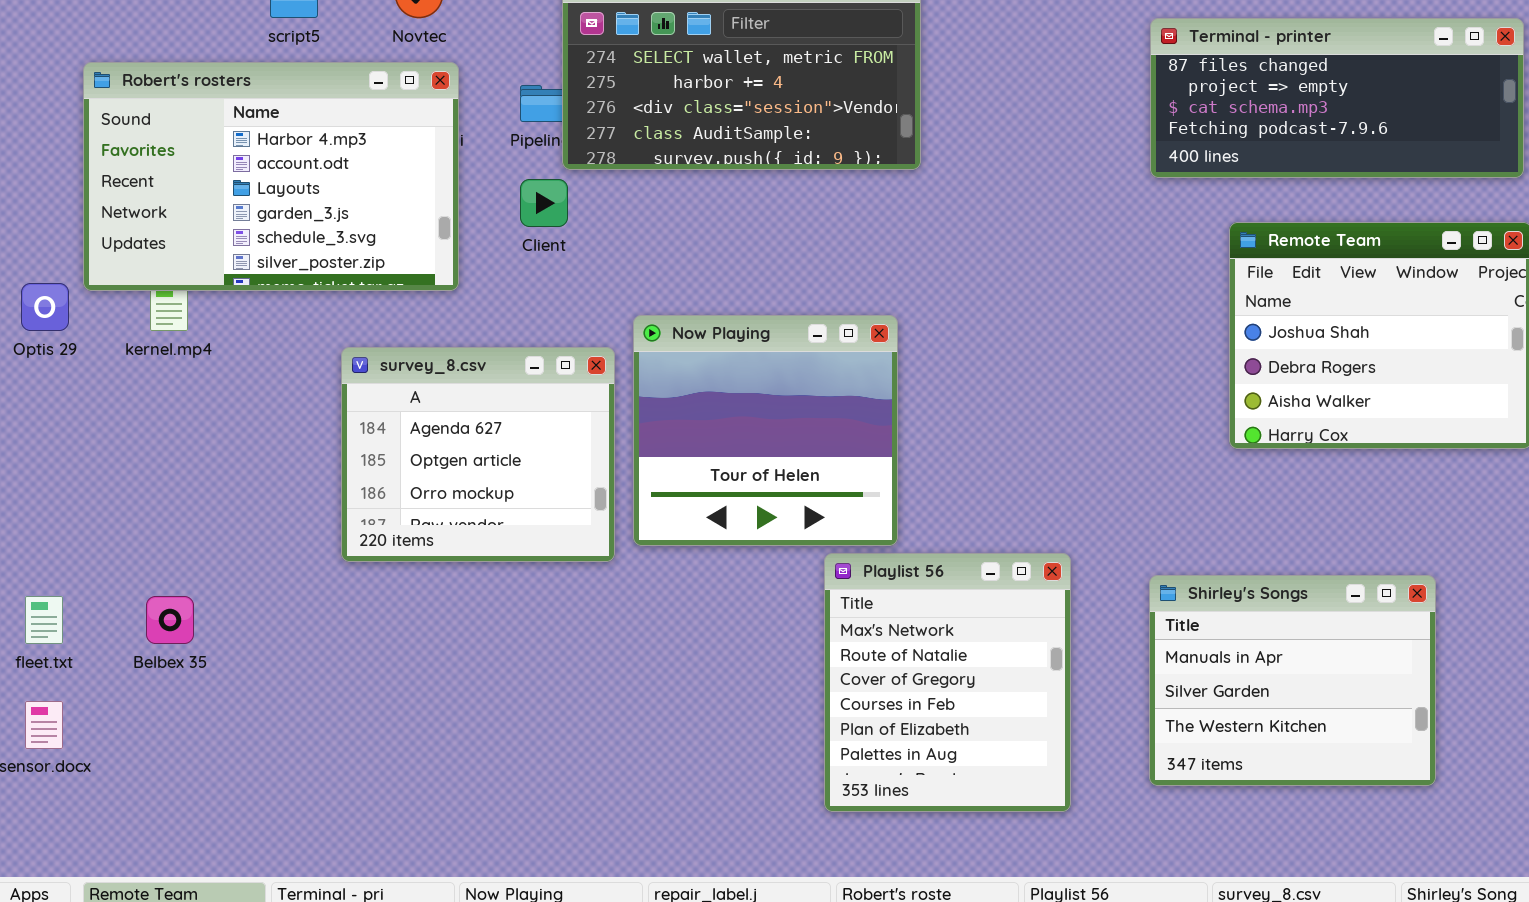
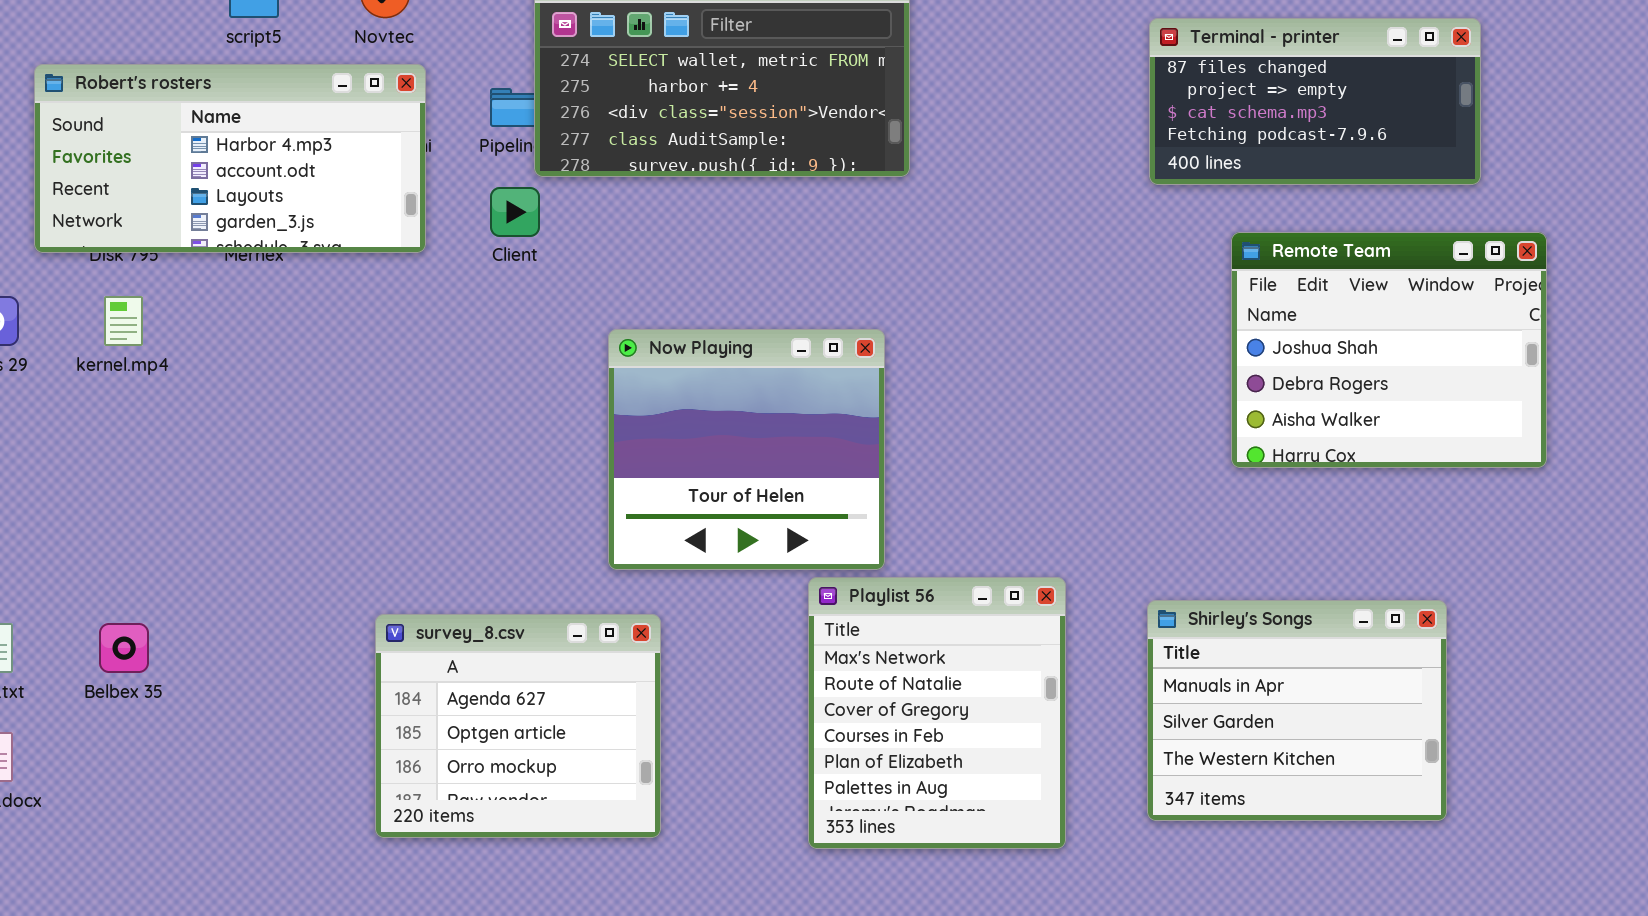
Terminal - printer: [1150,18,1524,178] -> [1149,18,1481,185], resized
Robert's rosters: [83,62,459,291] -> [34,64,426,253], resized
survey_8.csv: [341,347,615,562] -> [375,614,661,838], moved

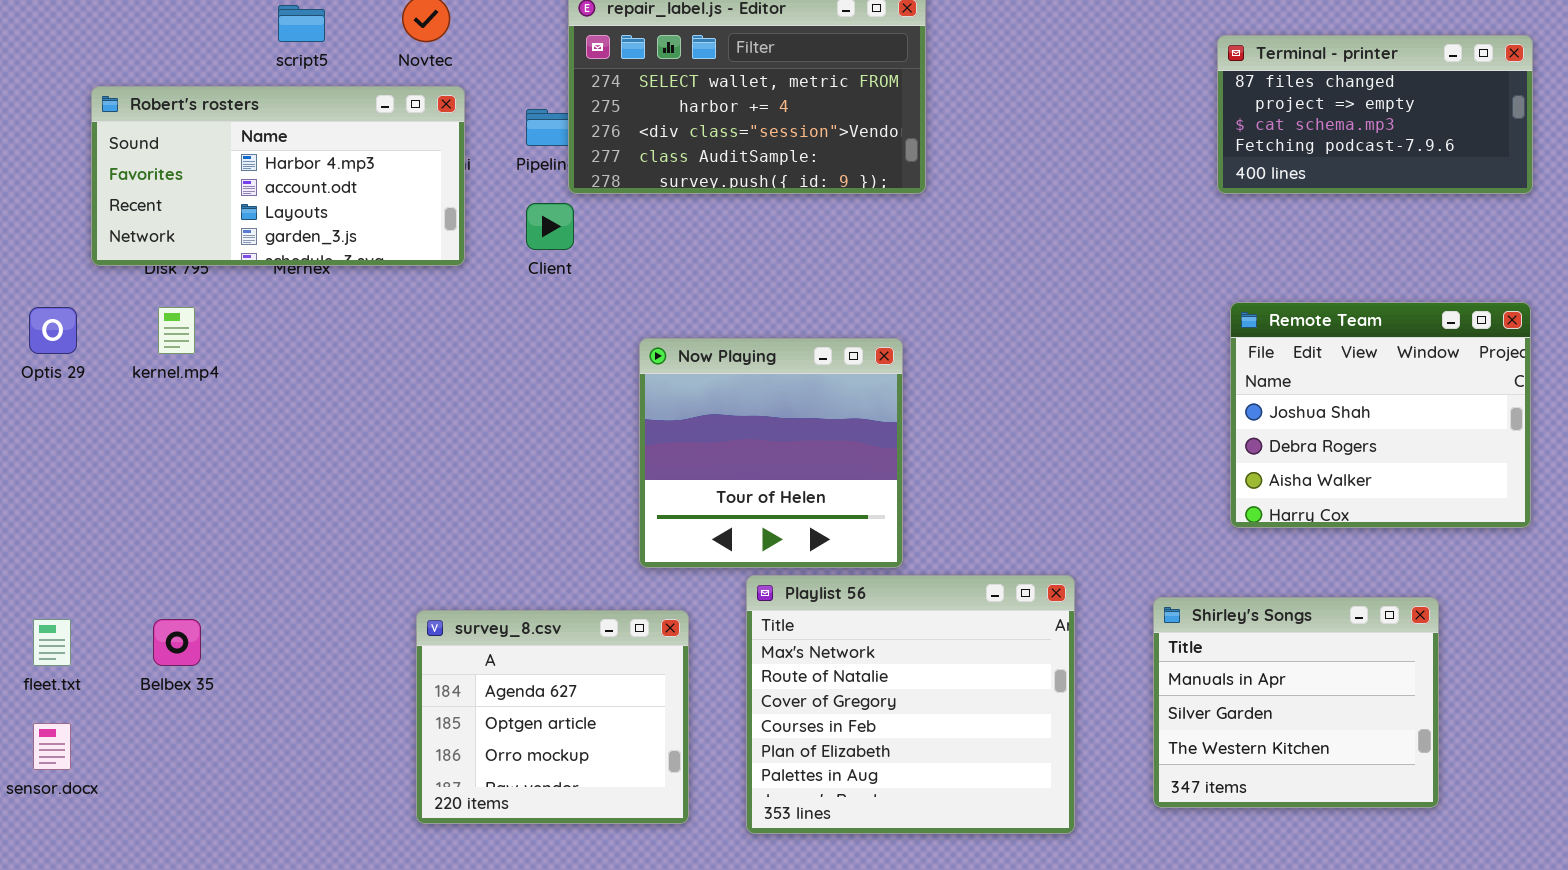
Terminal - printer: [1149,18,1481,185] -> [1217,35,1533,194], moved
Remote Team: [1231,232,1547,468] -> [1230,302,1531,528], moved
Playlist 56: [808,577,1066,849] -> [746,575,1075,834], resized

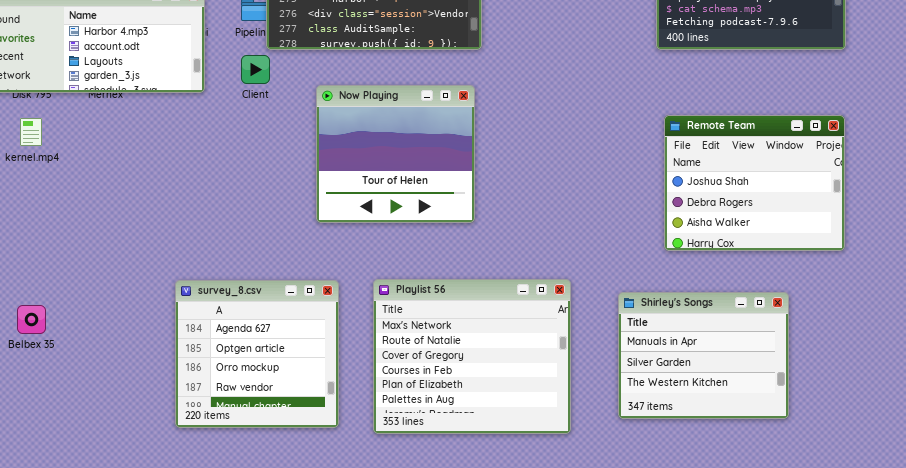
Now Playing: [639,338,903,568] -> [316,85,475,223], moved
survey_8.csv: [416,610,689,824] -> [175,280,339,428], resized

